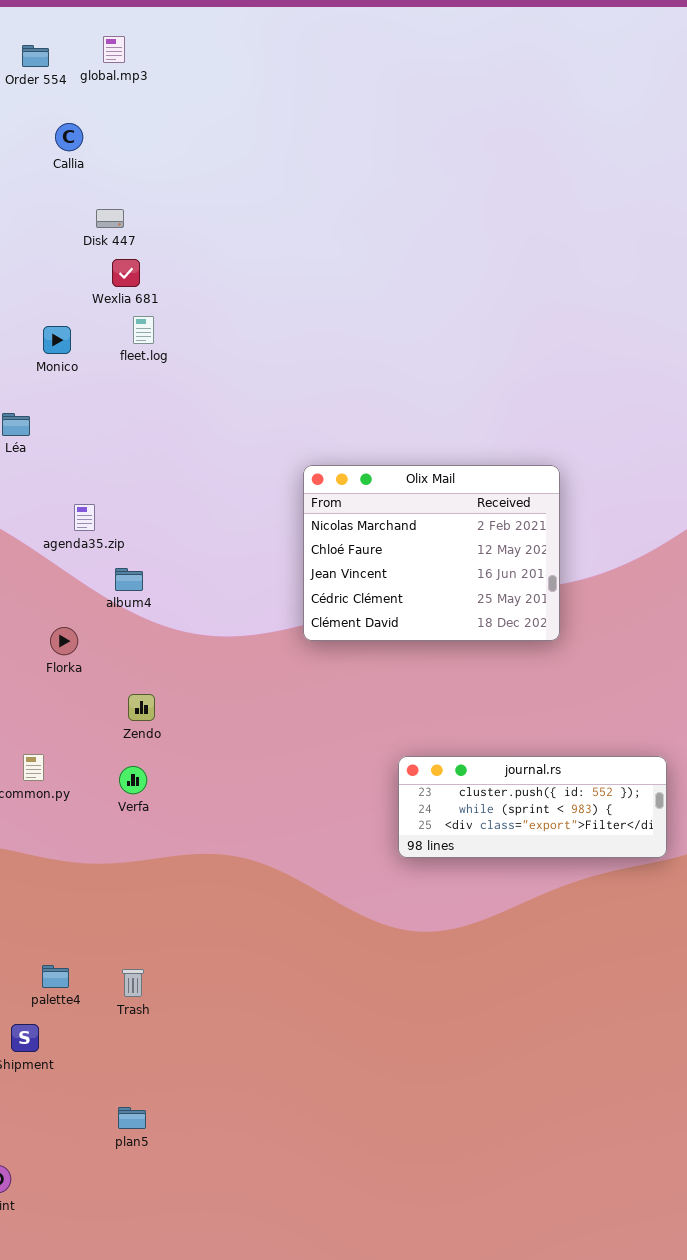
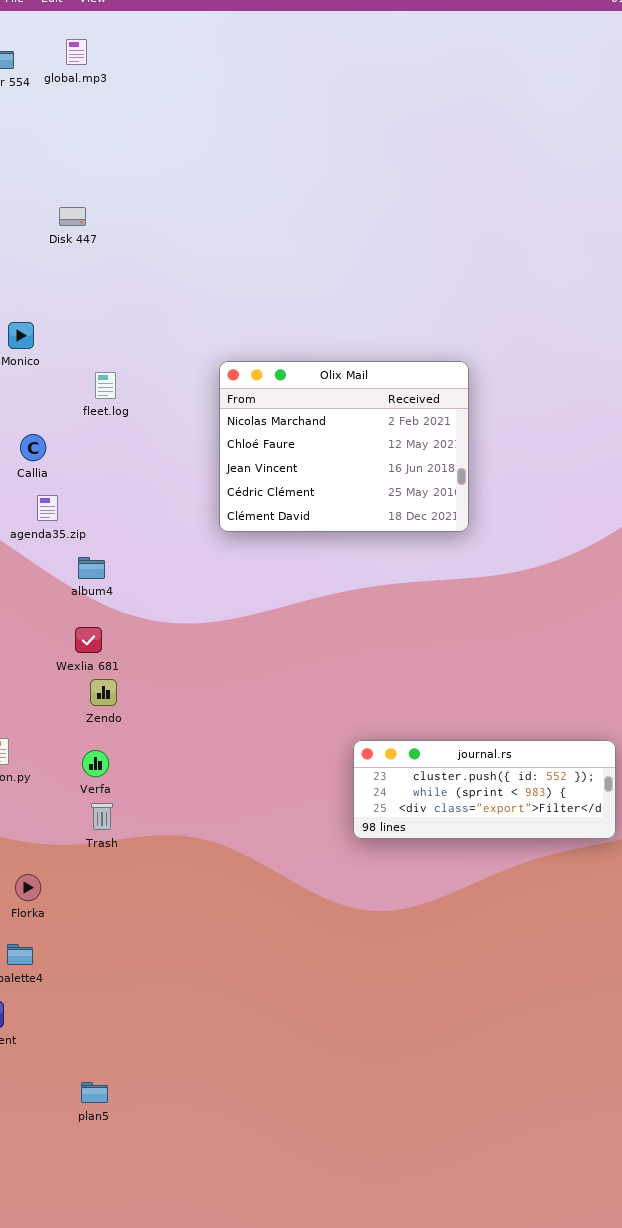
Callia: [55,123,83,151] -> [20,434,46,461], moved
Wexlia 681: [112,259,140,287] -> [75,627,102,653], moved
fleet.log: [133,316,154,344] -> [95,372,116,399], moved
Olix Mail: [303,465,560,641] -> [219,361,469,532], moved
Florka: [50,627,78,655] -> [15,874,41,901], moved
Trash: [122,969,144,997] -> [91,803,113,830], moved

